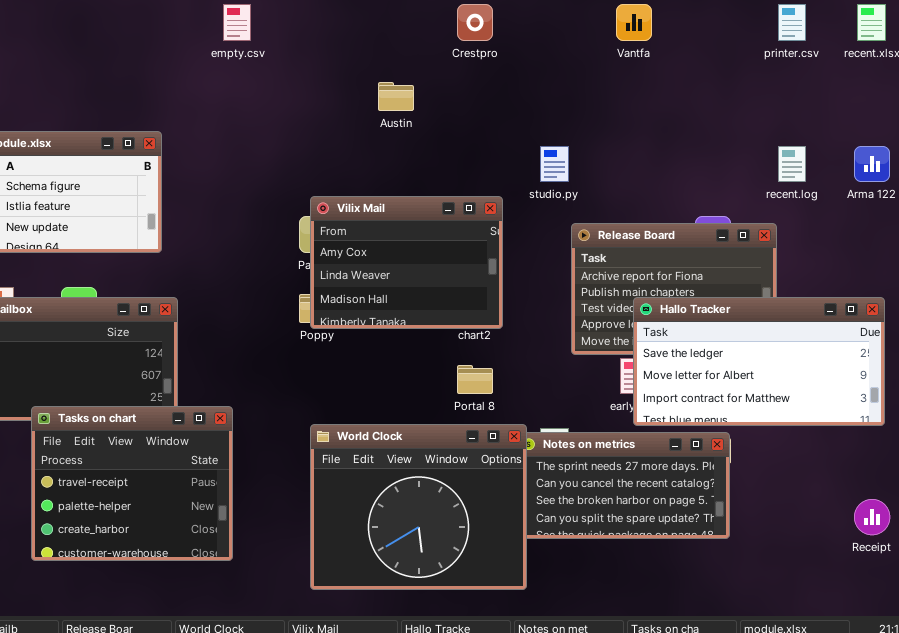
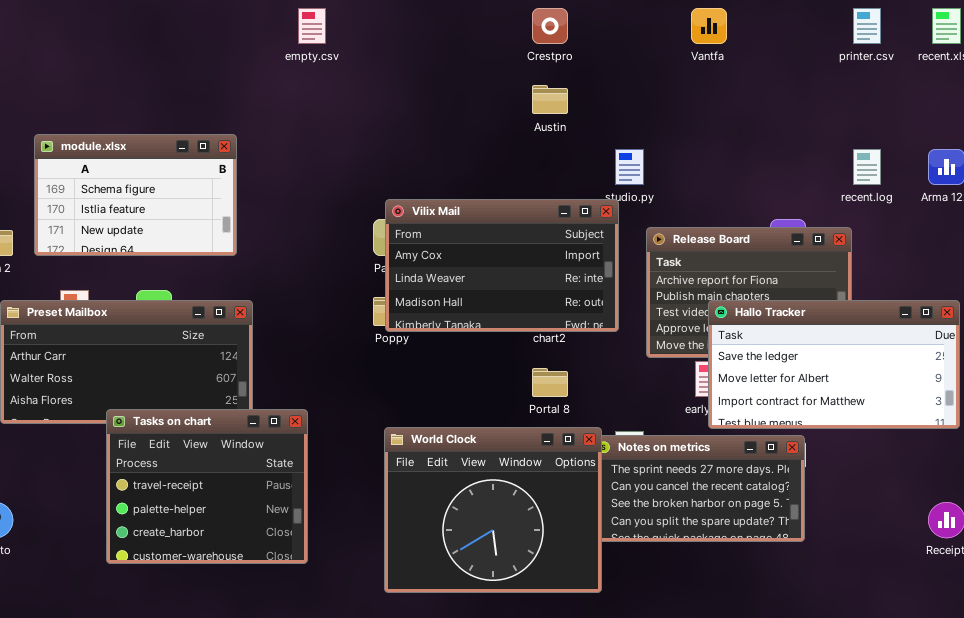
Austin: [378,82,414,111] -> [532,85,568,114], moved
Vilix Mail: [310,196,503,329] -> [385,199,619,332], resized

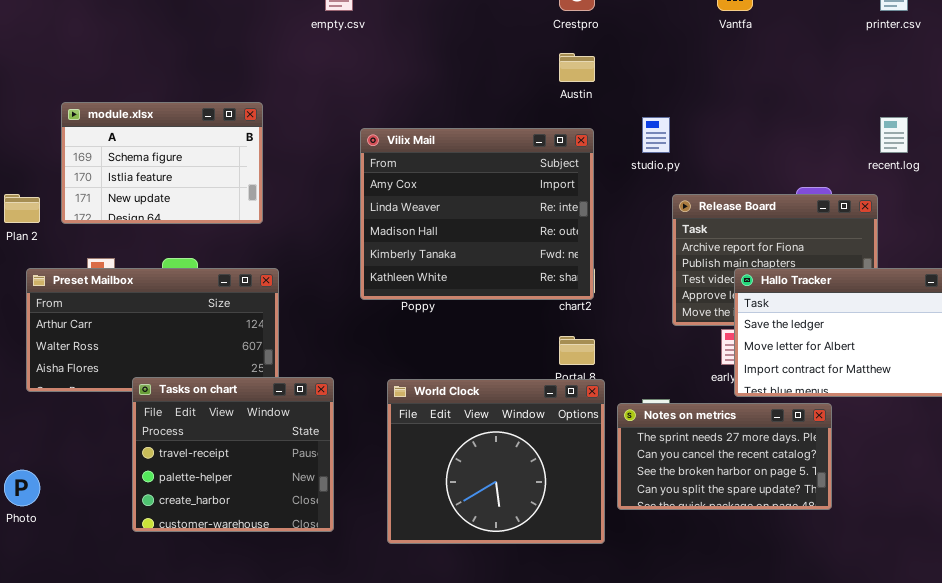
Vilix Mail: [385,199,619,332] -> [360,128,594,300], moved, resized
World Clock: [384,427,602,593] -> [387,379,605,544], moved

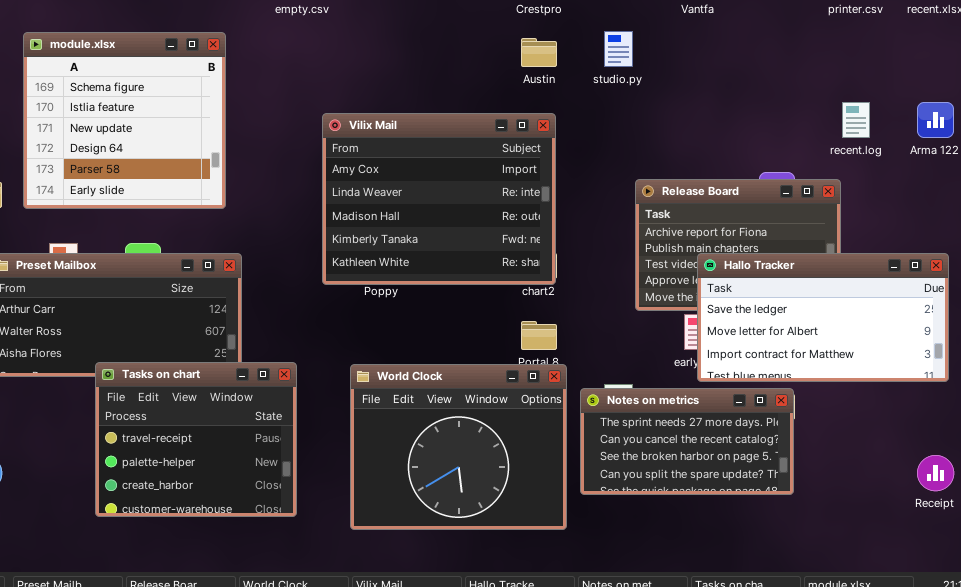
module.xlsx: [61,102,263,224] -> [23,32,226,209], resized
studio.py: [642,117,670,153] -> [604,31,633,67], moved

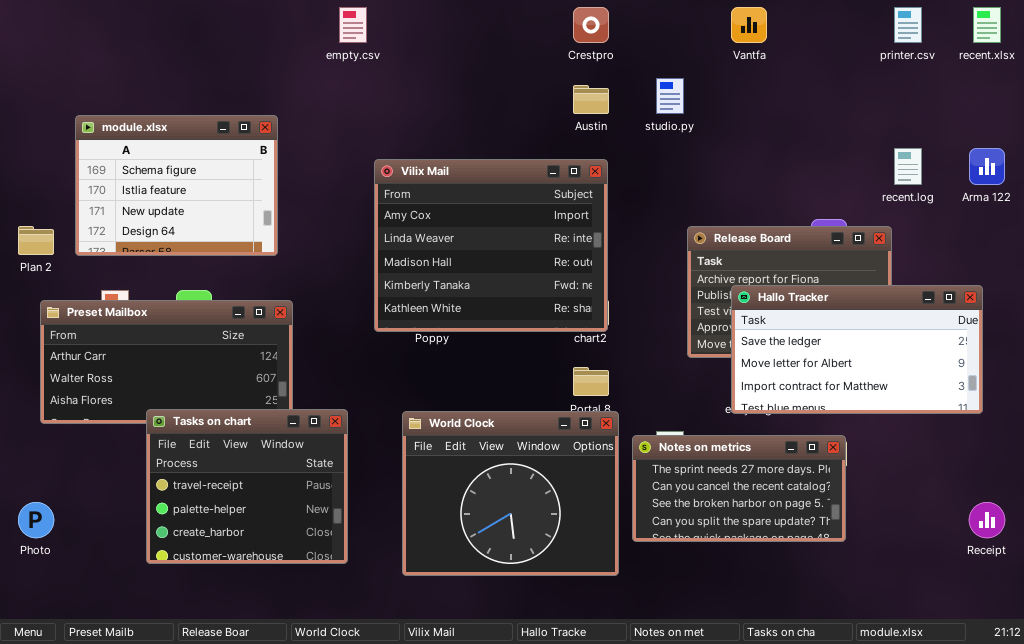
module.xlsx: [23,32,226,209] -> [75,115,278,256], resized
Hallo Tracker: [697,253,949,382] -> [731,285,983,414], moved

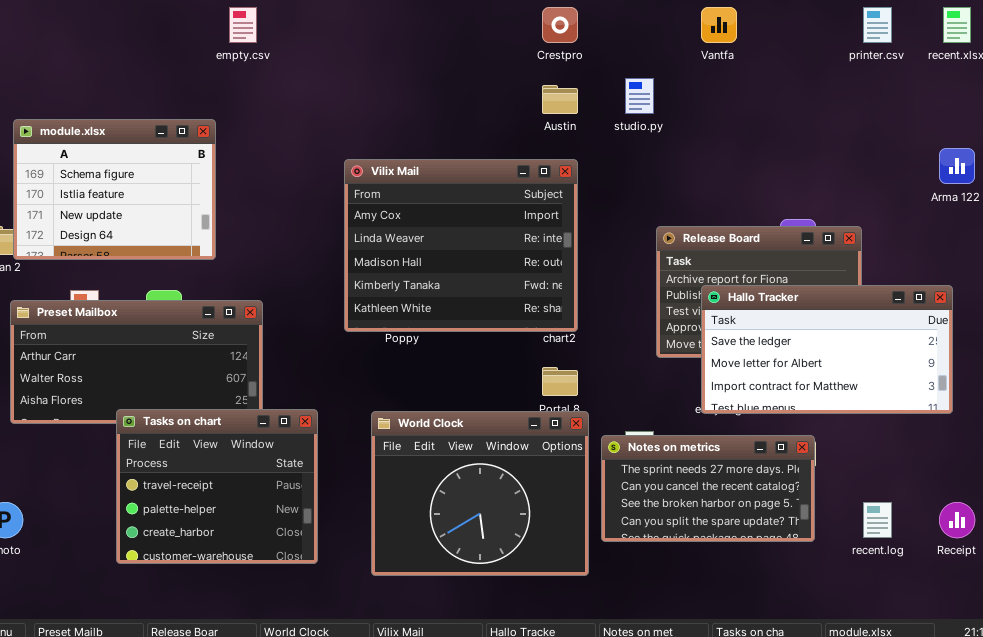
empty.csv: [339,7,367,43] -> [229,7,257,43], moved
module.xlsx: [75,115,278,256] -> [13,119,216,260], moved
recent.log: [894,148,922,185] -> [863,502,892,538], moved

